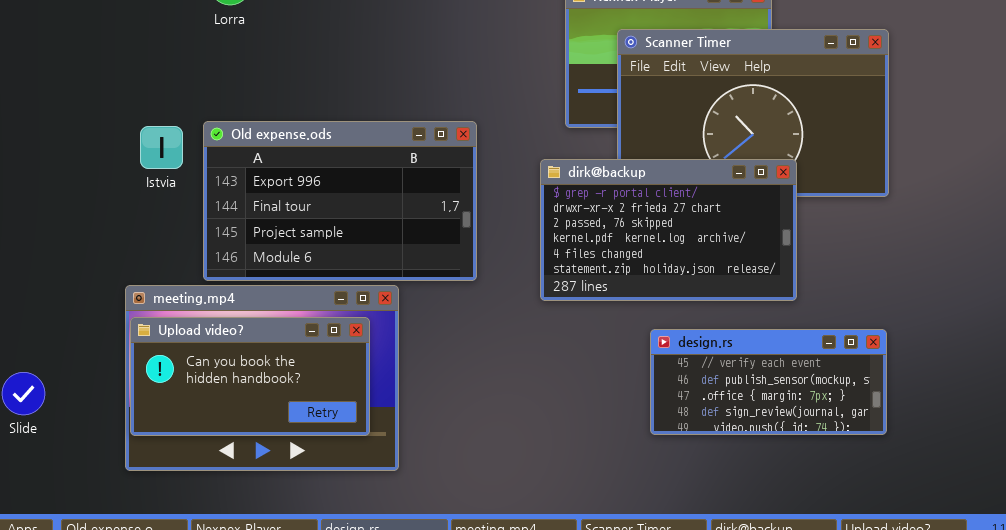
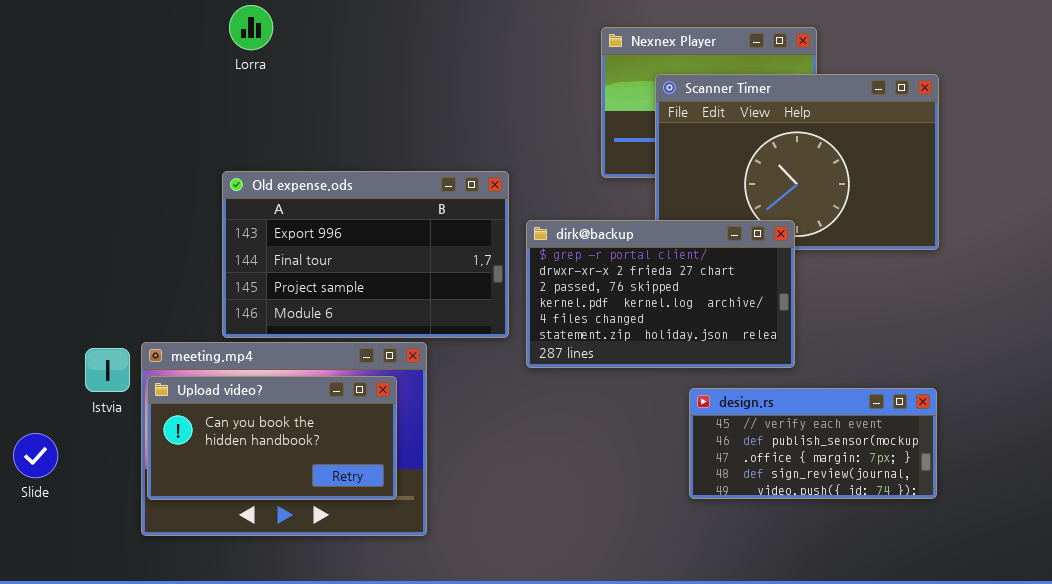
Istvia: [140,126,183,169] -> [85,348,130,392], moved
dirk@backup: [540,159,797,301] -> [526,220,795,368], moved

